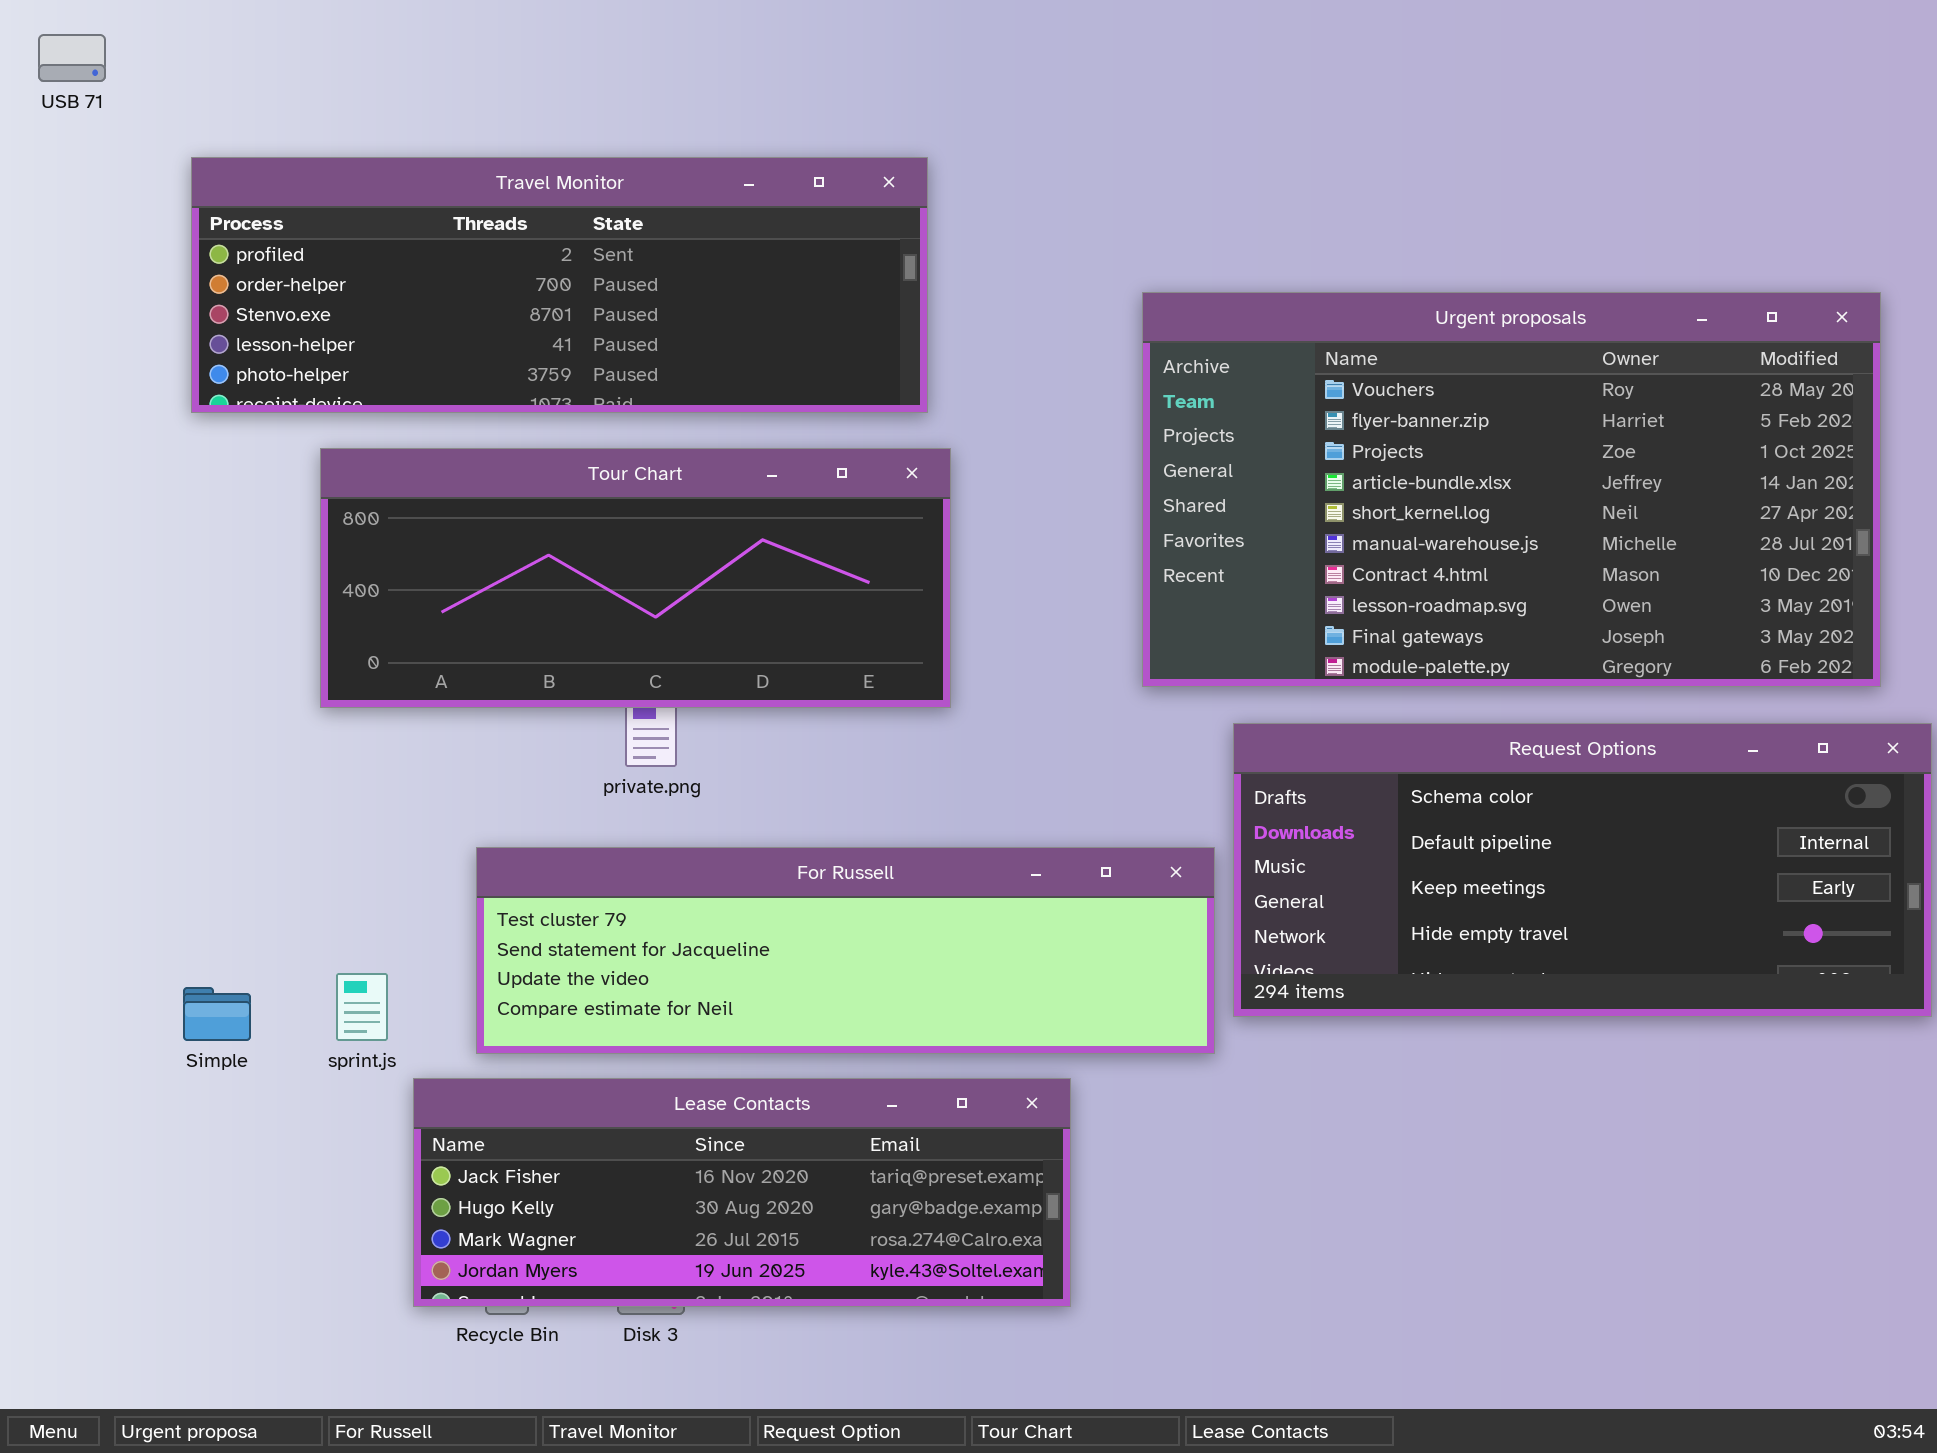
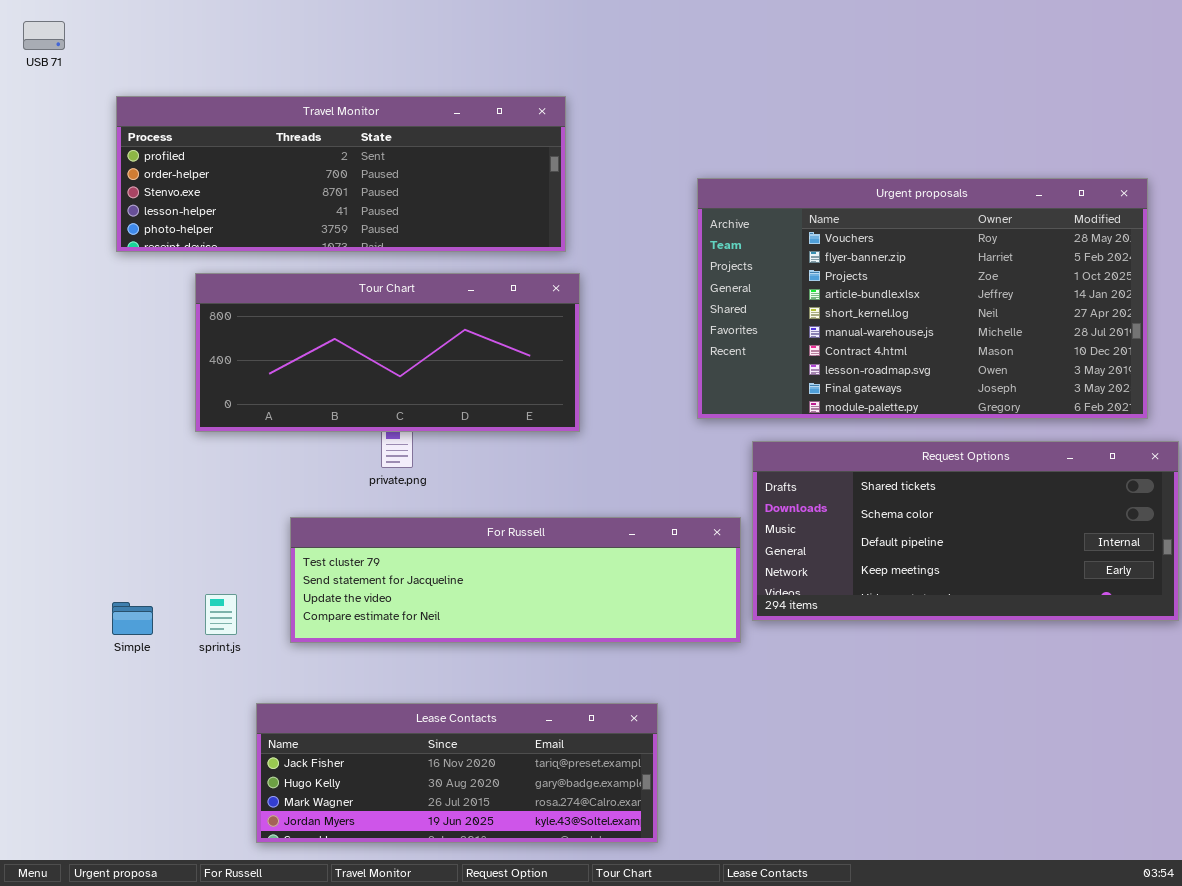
Request Options: [1233,723,1932,1017] -> [752,441,1179,621], scrolled up 1 row
Lease Contacts: [413,1078,1071,1307] -> [256,703,658,843], moved

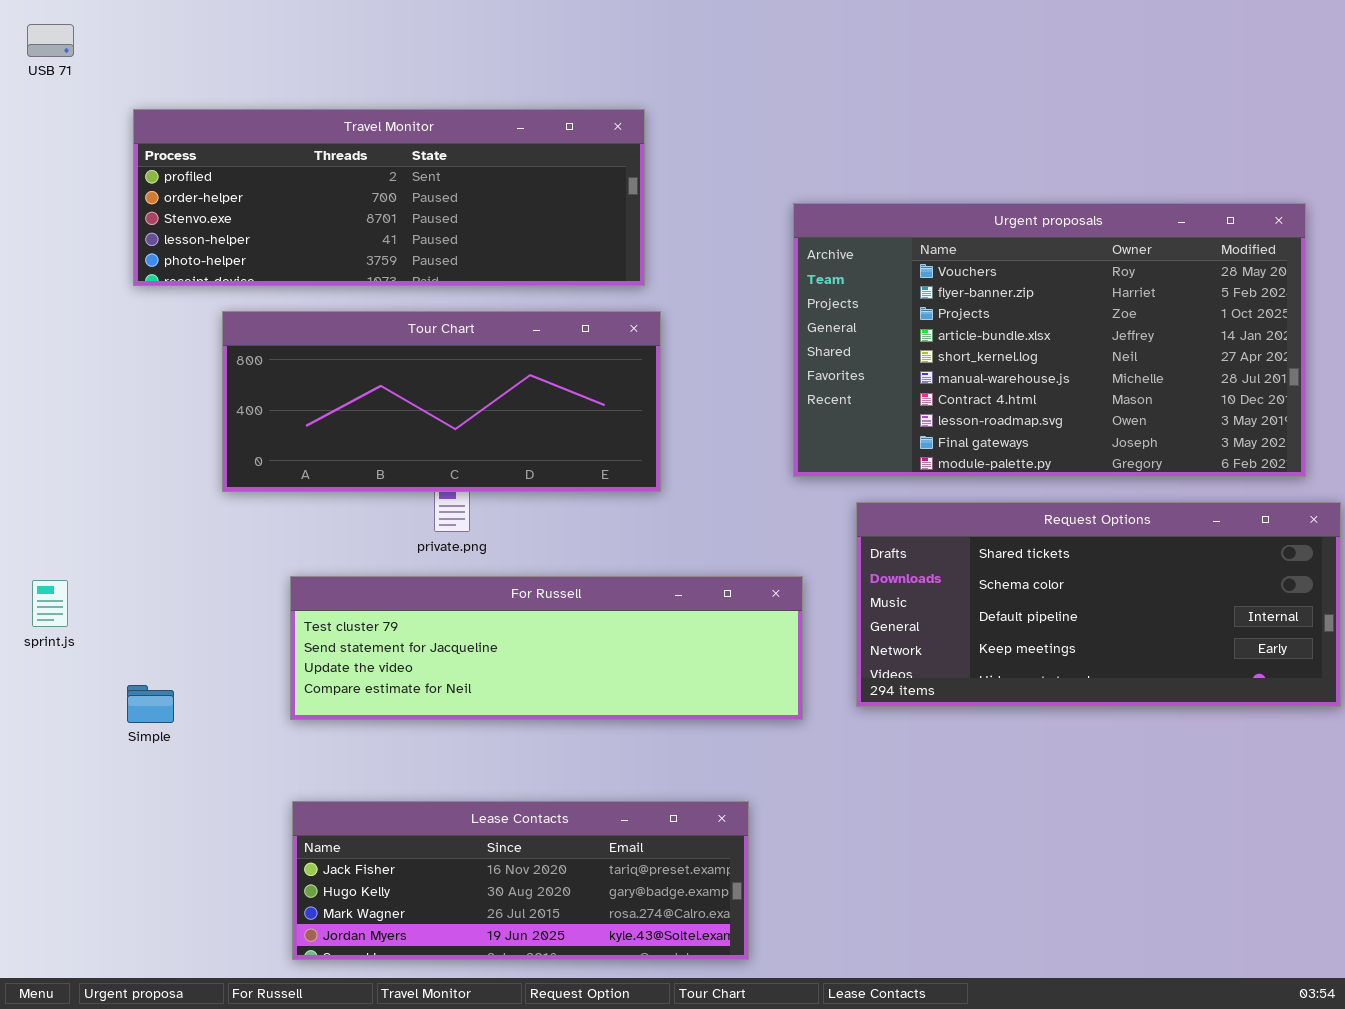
For Russell: [290,517,741,643] -> [290,576,803,720], moved
sprint.js: [205,594,237,635] -> [32,580,68,627], moved

